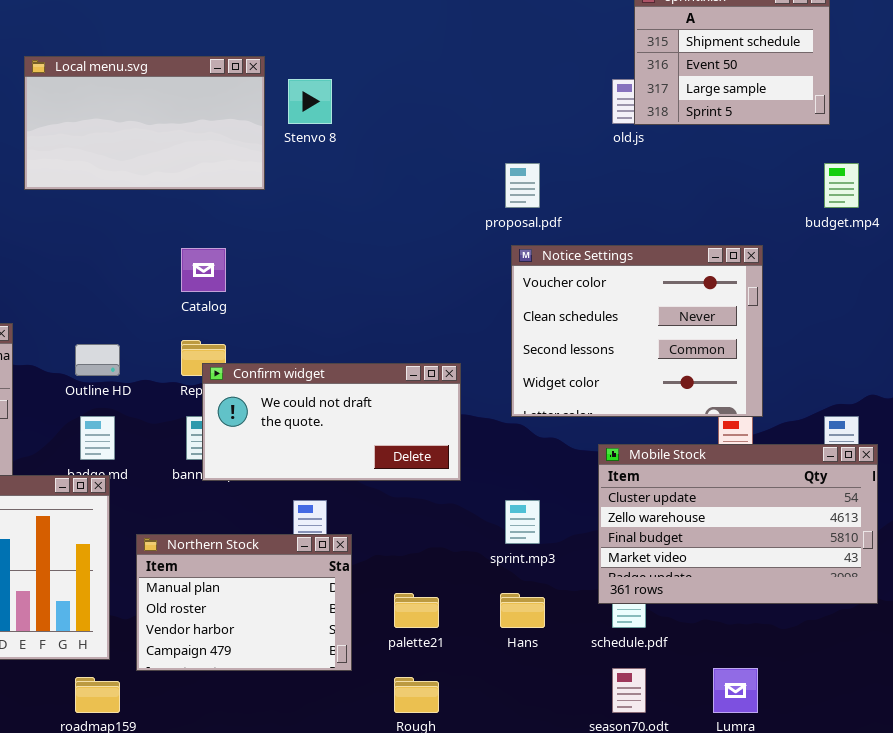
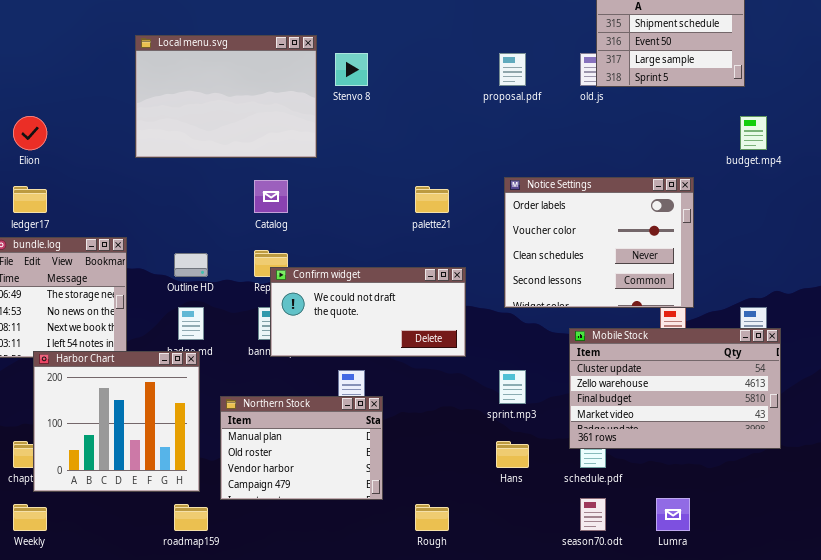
Local menu.svg: [24,56,265,190] -> [135,35,317,158], resized
proposal.pdf: [505,163,540,208] -> [499,53,526,86], moved
Notice Settings: [511,245,763,417] -> [504,177,694,308], scrolled up 1 row
palette21: [394,593,439,628] -> [415,186,449,213], moved

